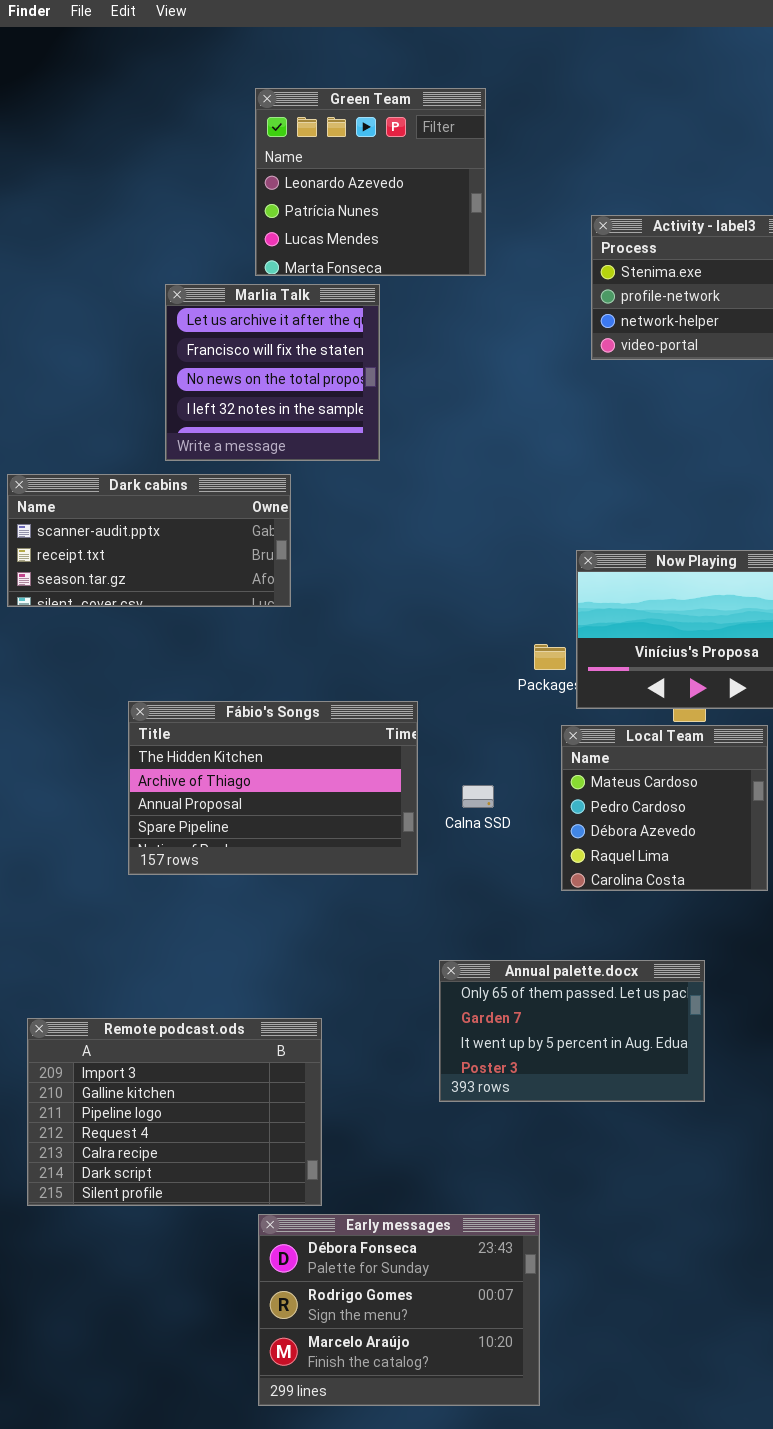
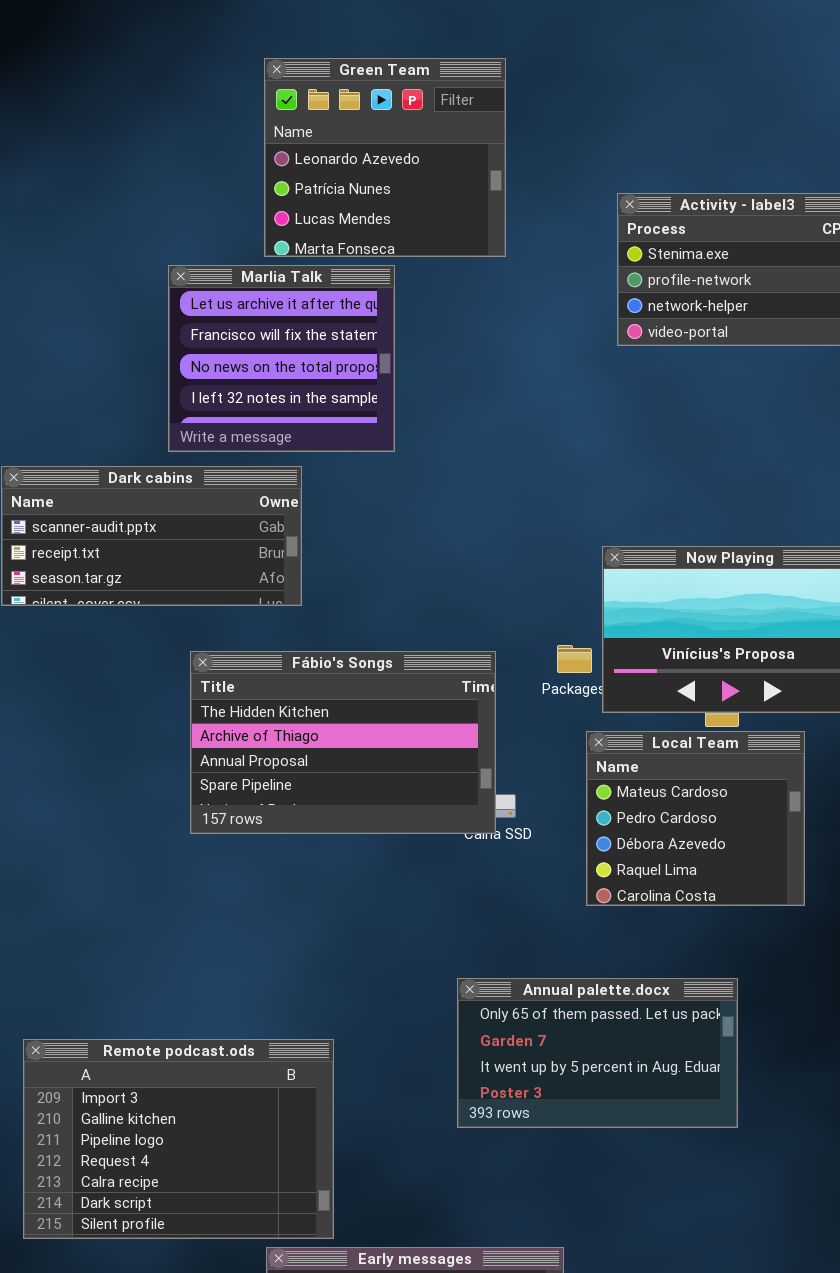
Fábio's Songs: [128,701,418,875] -> [190,651,496,834], moved

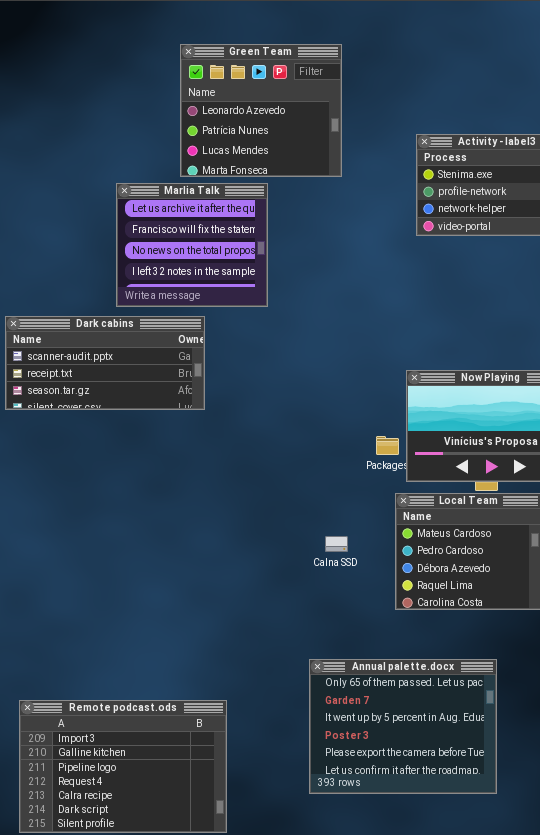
Fábio's Songs: [190,651,496,834] -> none, closed
Annual palette.docx: [457,978,738,1128] -> [309,659,497,794], resized

